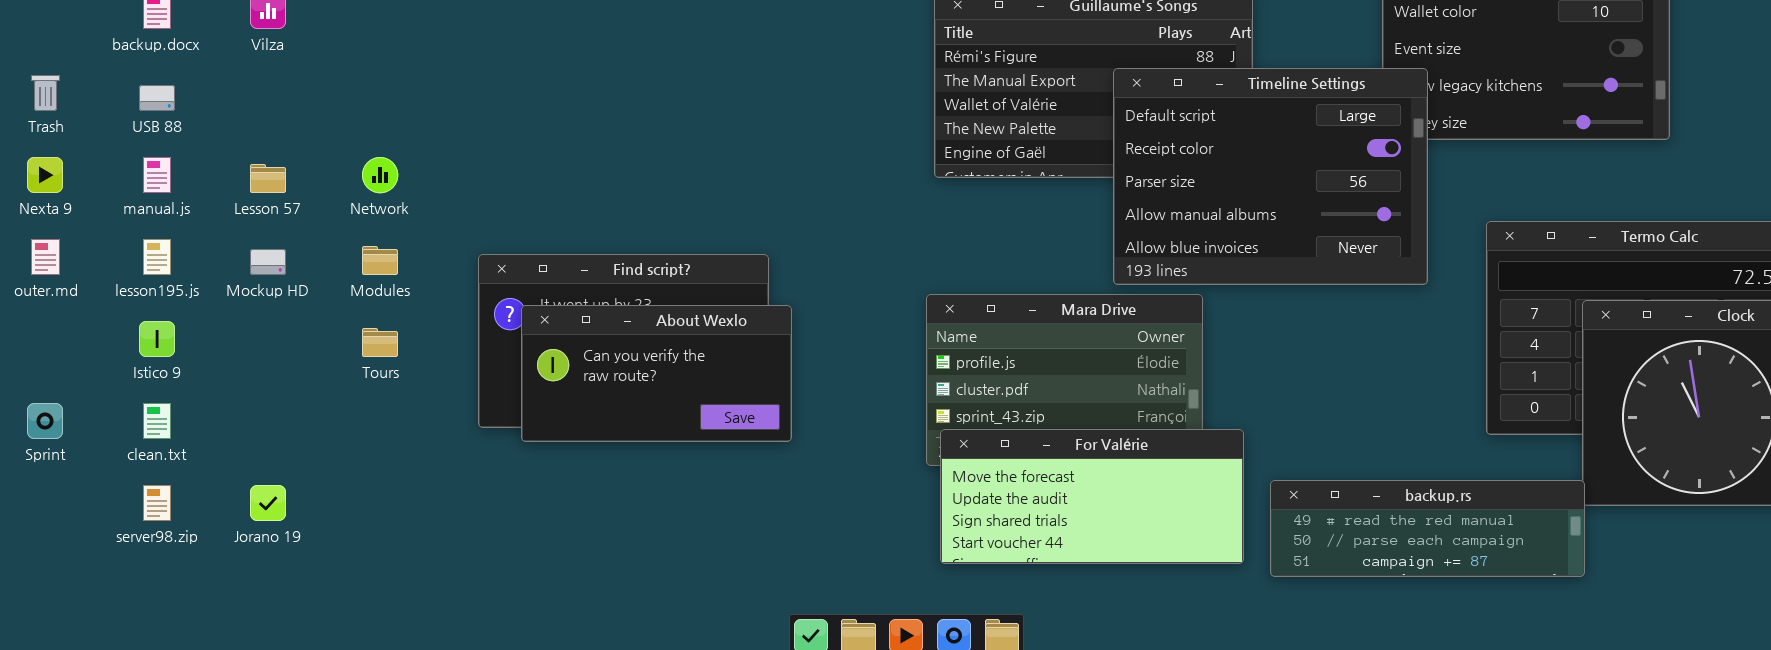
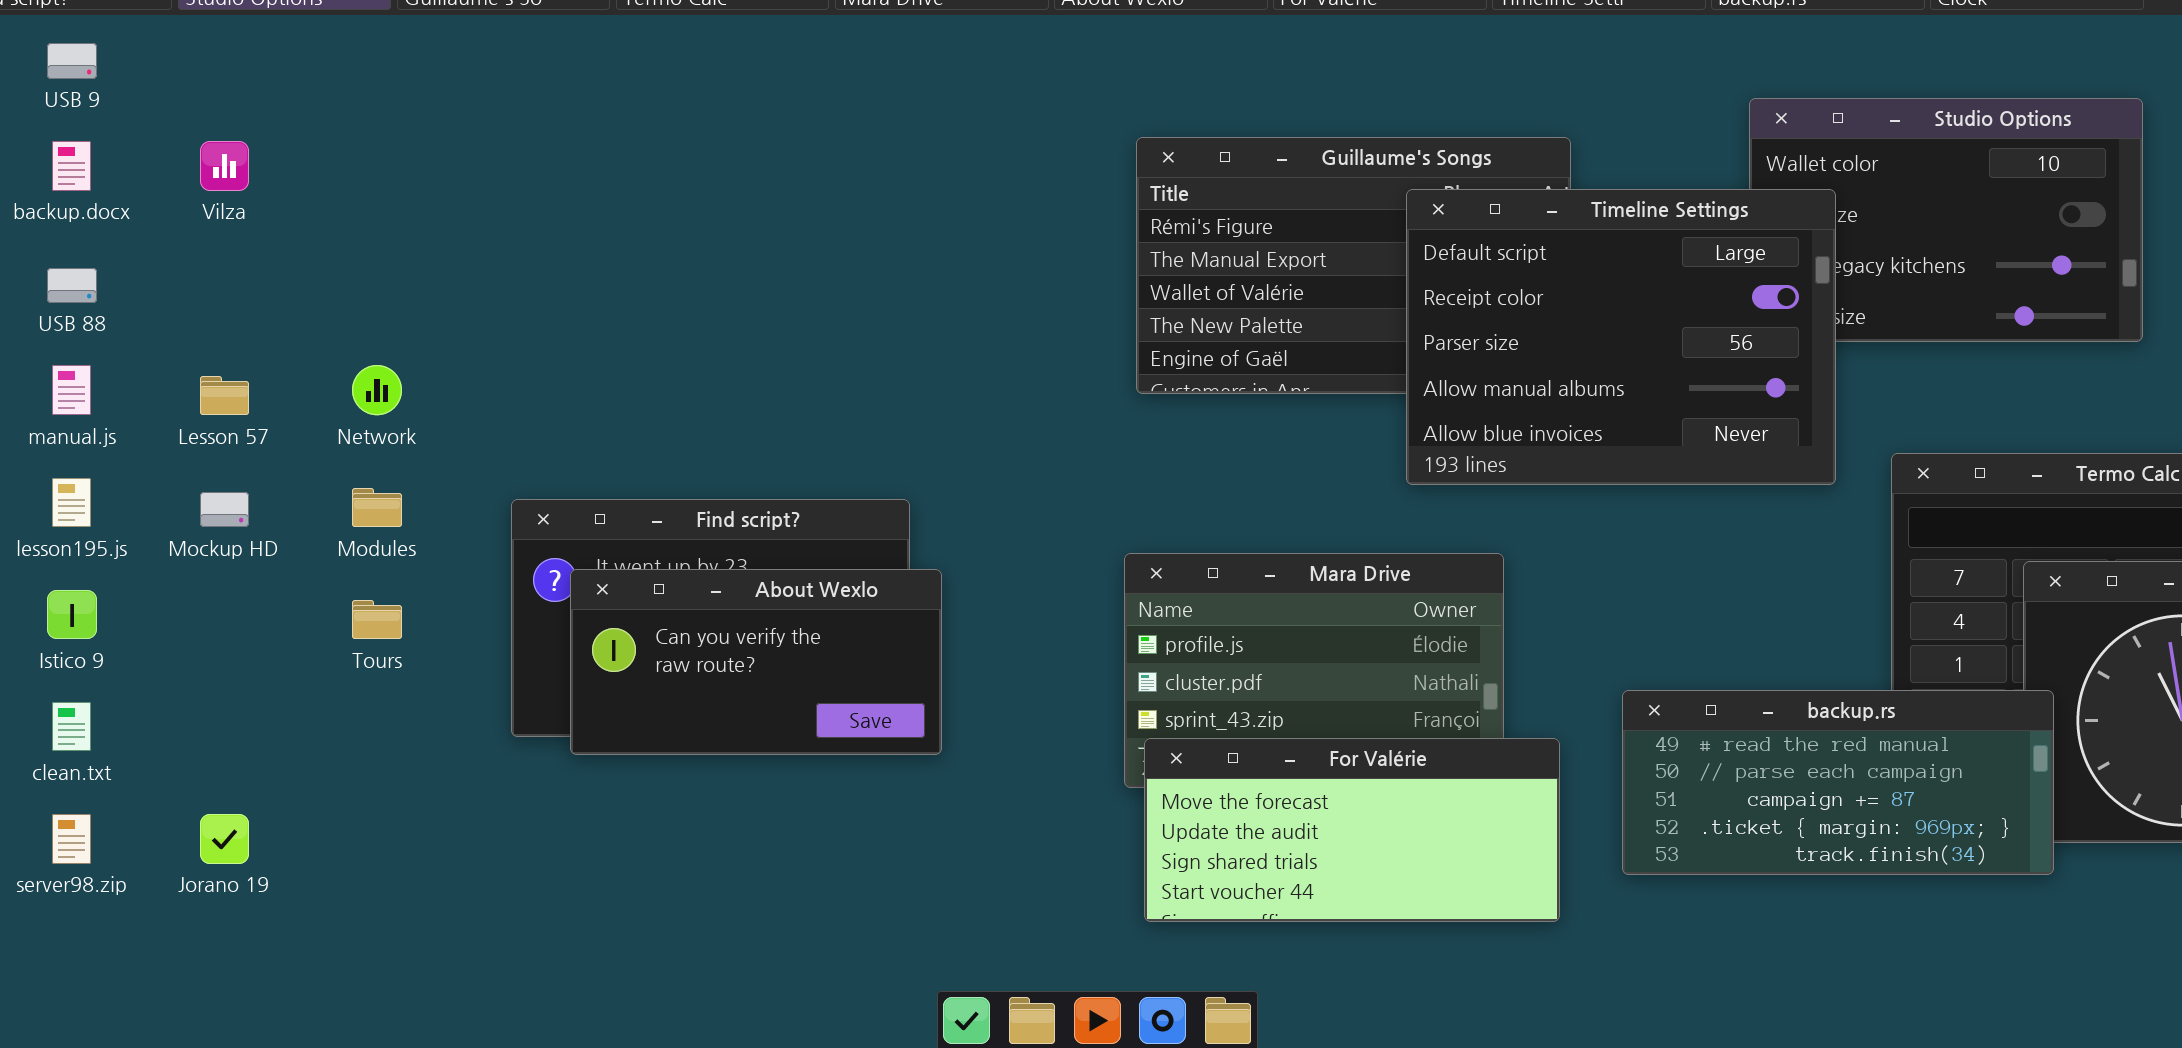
Timeline Settings: [1113,68,1428,285] -> [1406,189,1836,485], moved
backup.rs: [1270,480,1585,577] -> [1622,690,2054,875], moved, resized

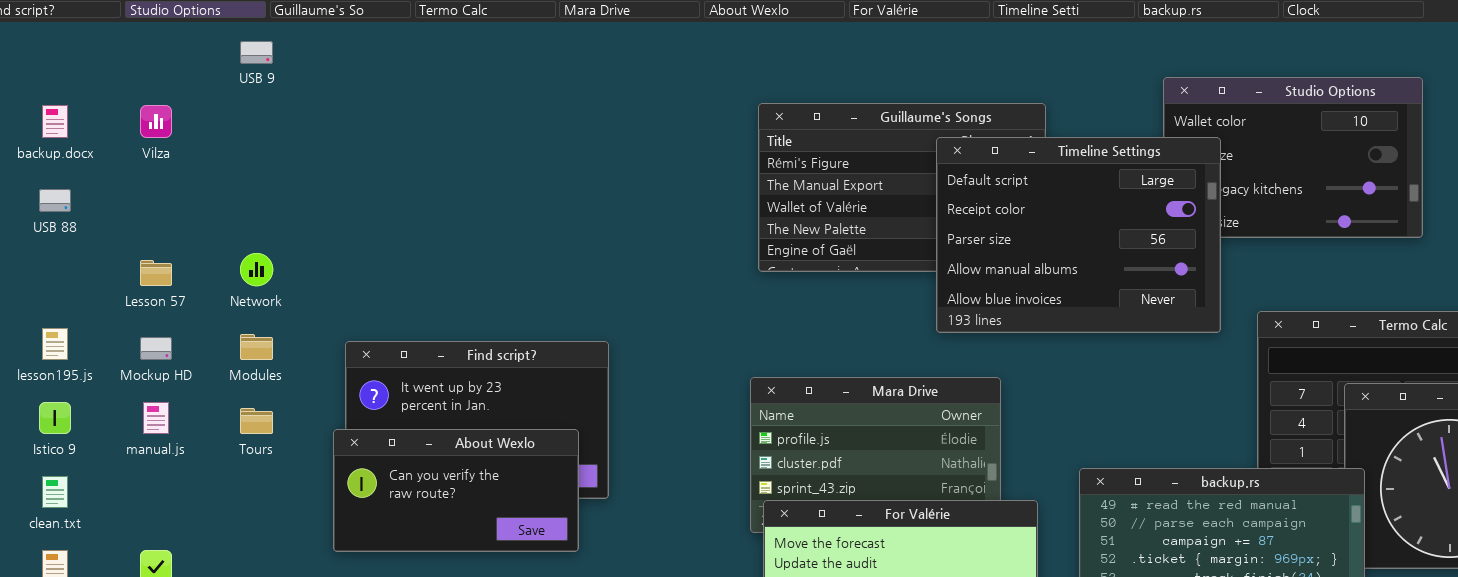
USB 9: [47,43,97,79] -> [240,41,273,64], moved
manual.js: [52,365,91,415] -> [143,402,169,434], moved
About Wexlo: [570,569,942,755] -> [333,429,579,552], moved

